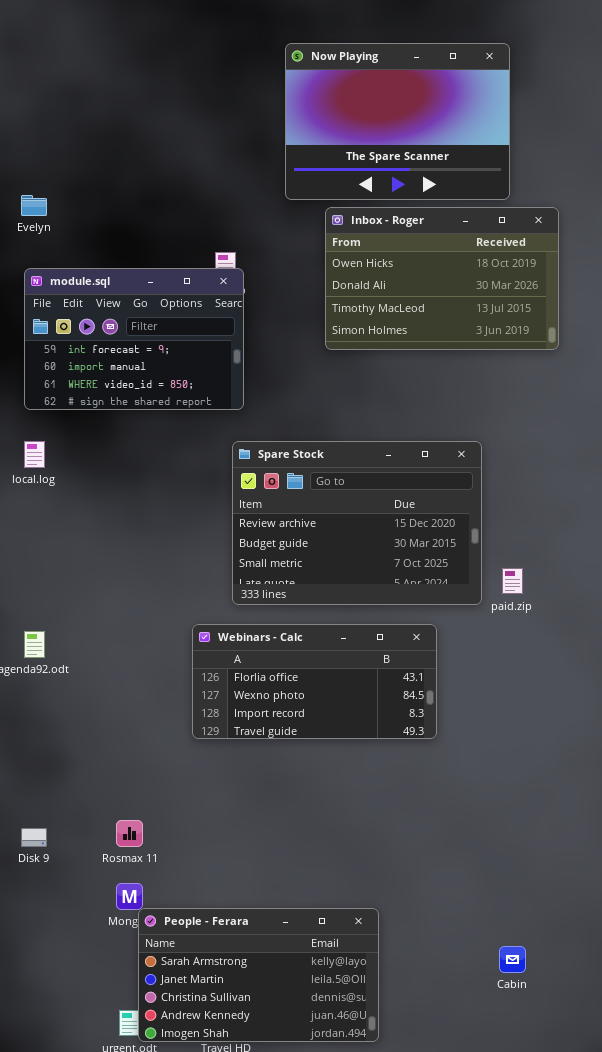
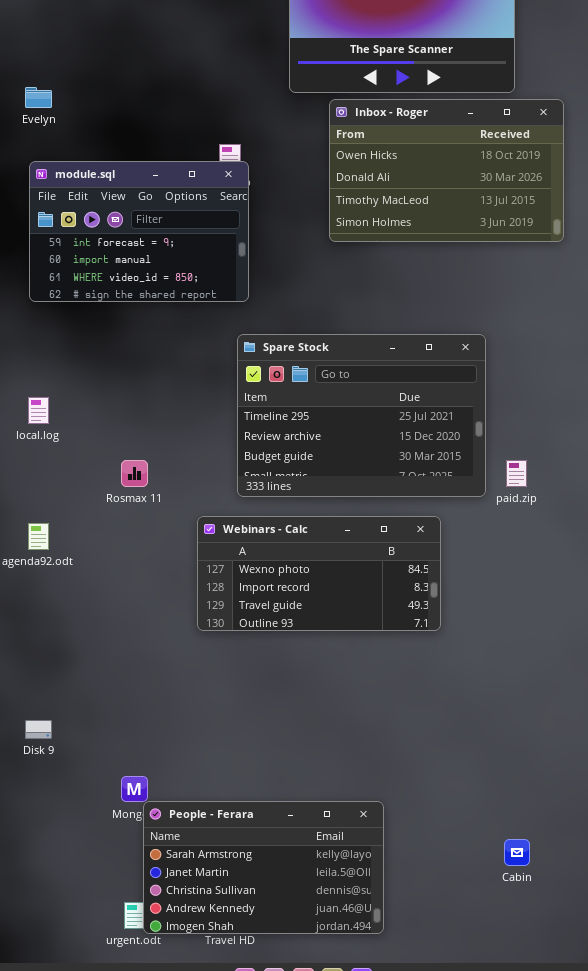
local.log: [24,441,45,468] -> [28,397,49,424], moved
Spare Stock: [232,441,482,605] -> [237,334,486,497], scrolled up 1 row
Webinars - Calc: [192,624,437,739] -> [197,516,441,631], scrolled down 1 row
Rosmax 11: [116,820,143,847] -> [121,460,148,487], moved

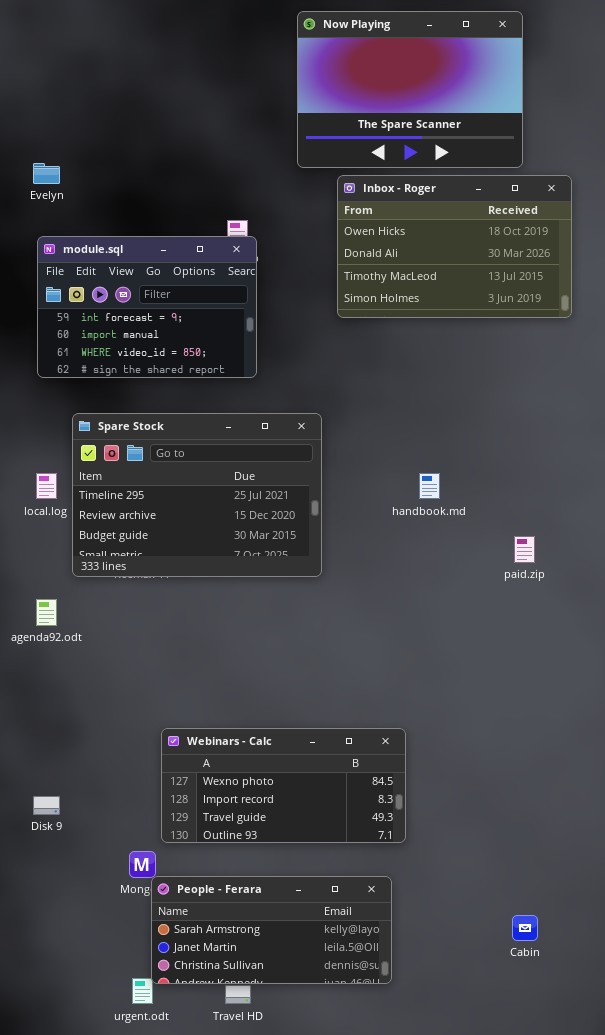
Spare Stock: [237,334,486,497] -> [72,413,322,577], moved
Webinars - Calc: [197,516,441,631] -> [161,728,406,843], moved
People - Ferara: [143,801,384,934] -> [151,876,392,984], resized

